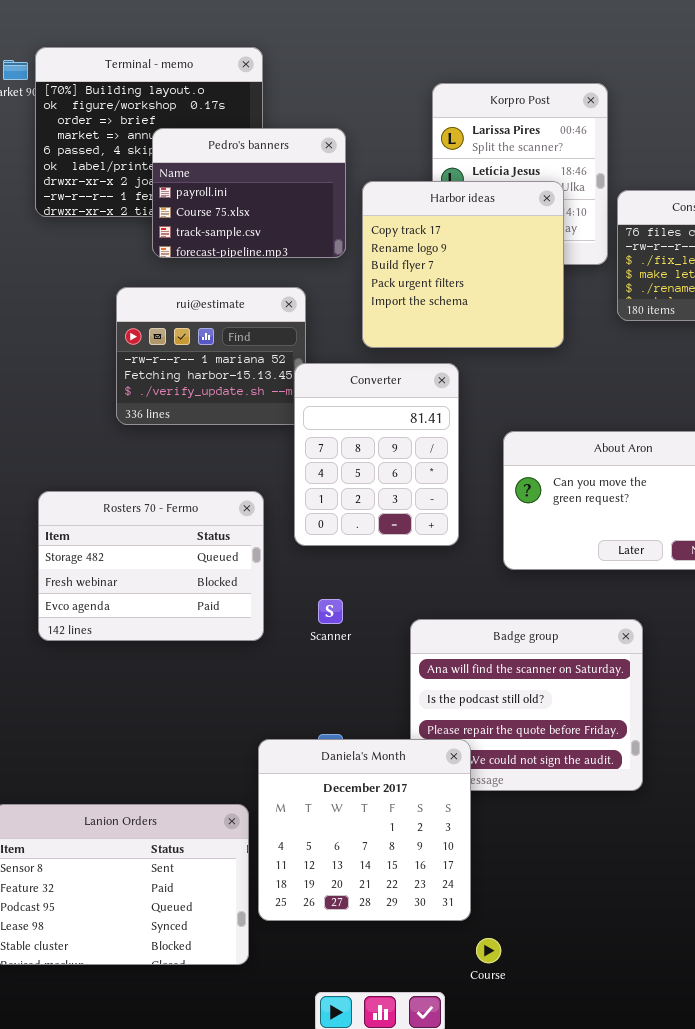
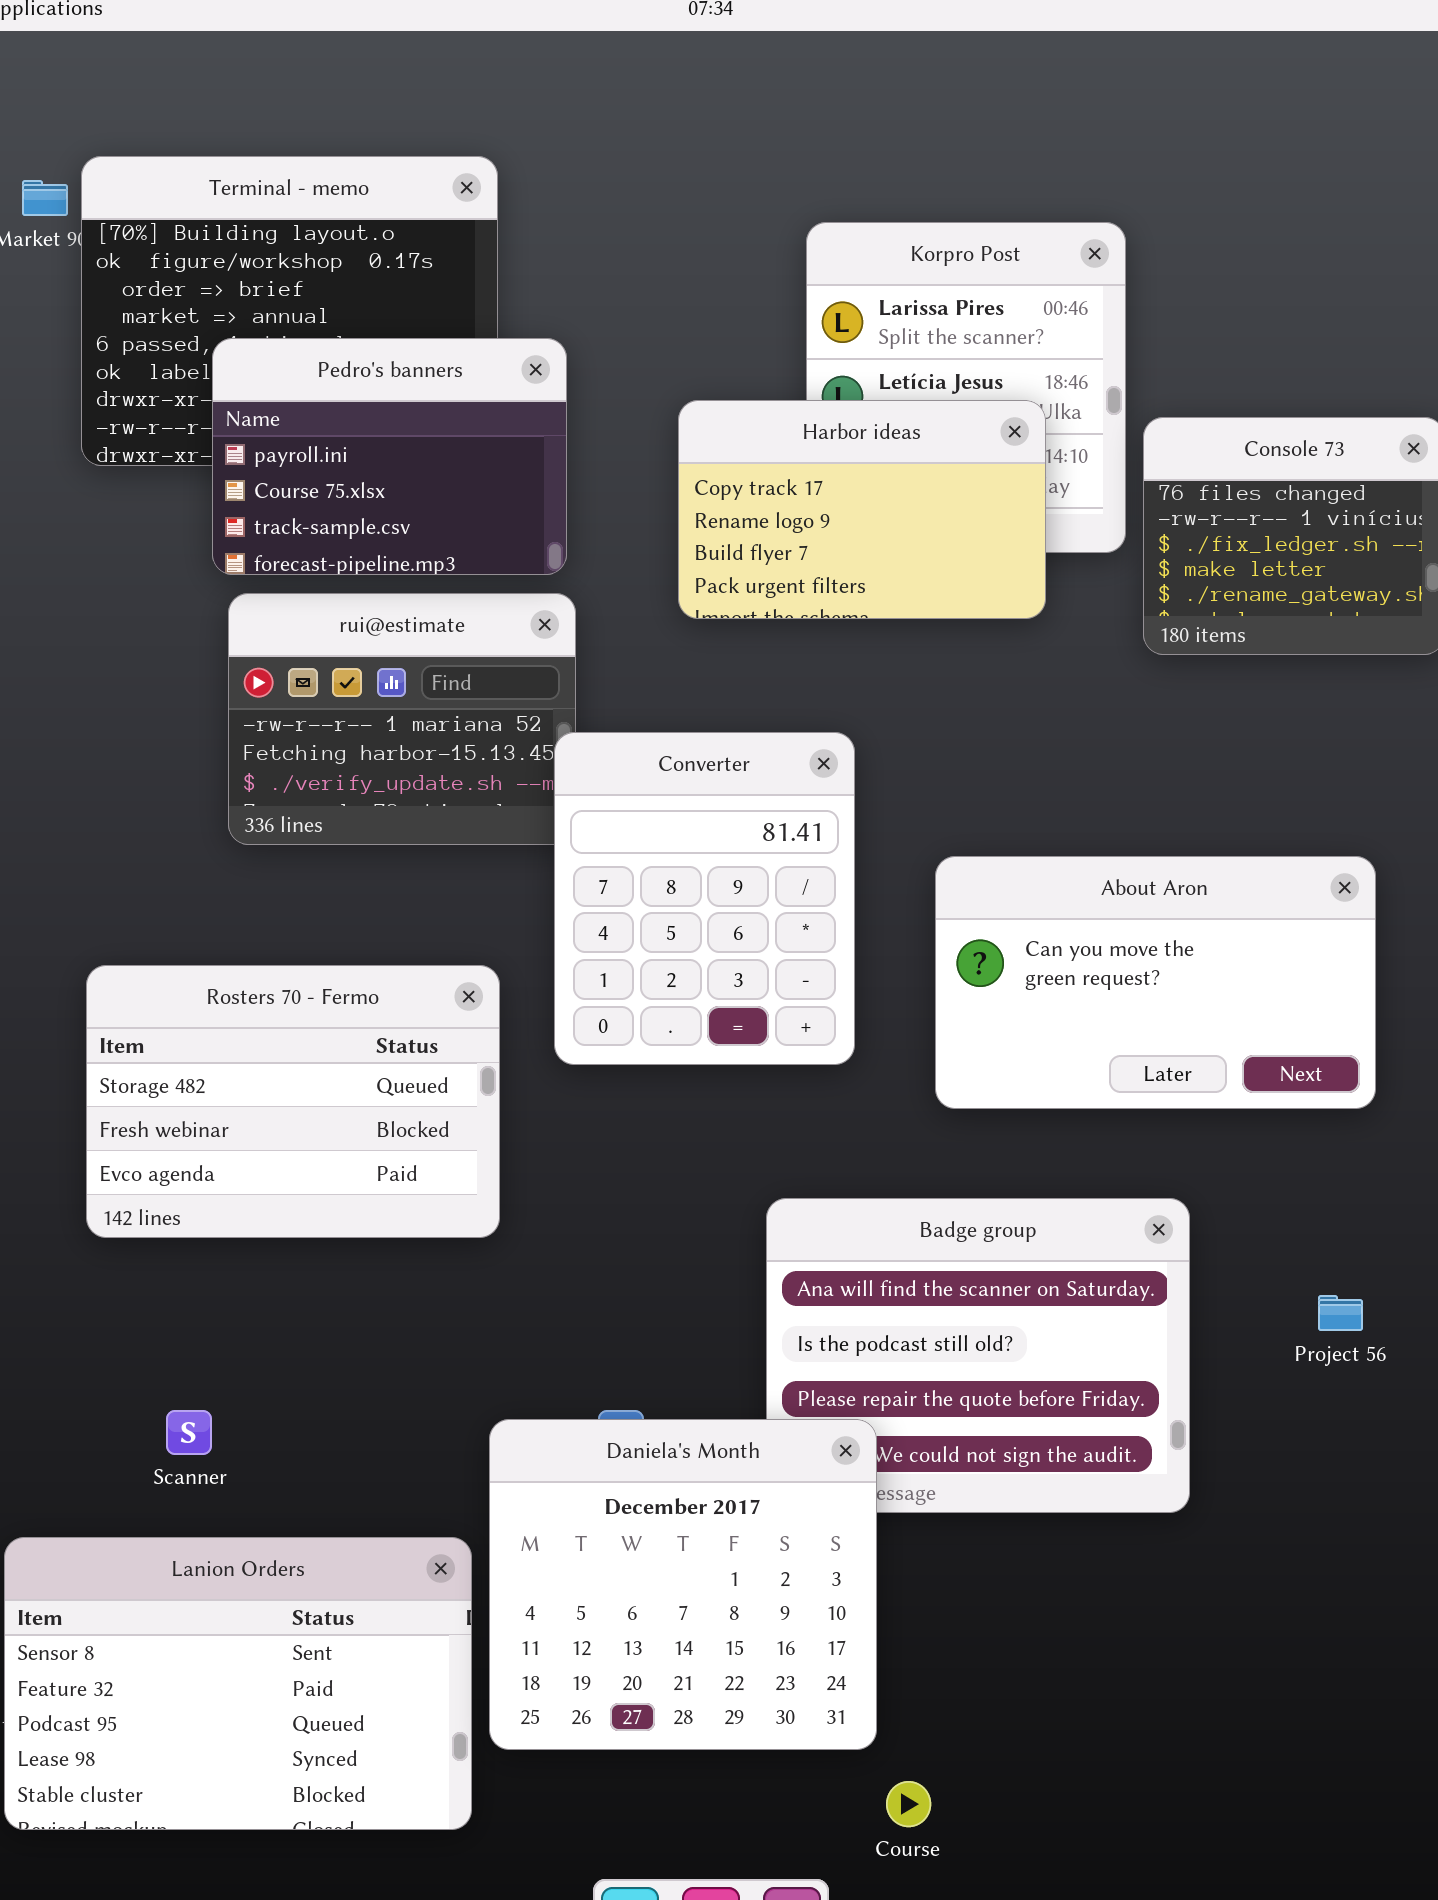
Pedro's banners: [152,128,346,258] -> [212,338,567,575], moved
Harbor ideas: [362,181,564,348] -> [678,400,1046,619], resized
Scanner: [318,599,343,624] -> [166,1410,212,1455], moved

